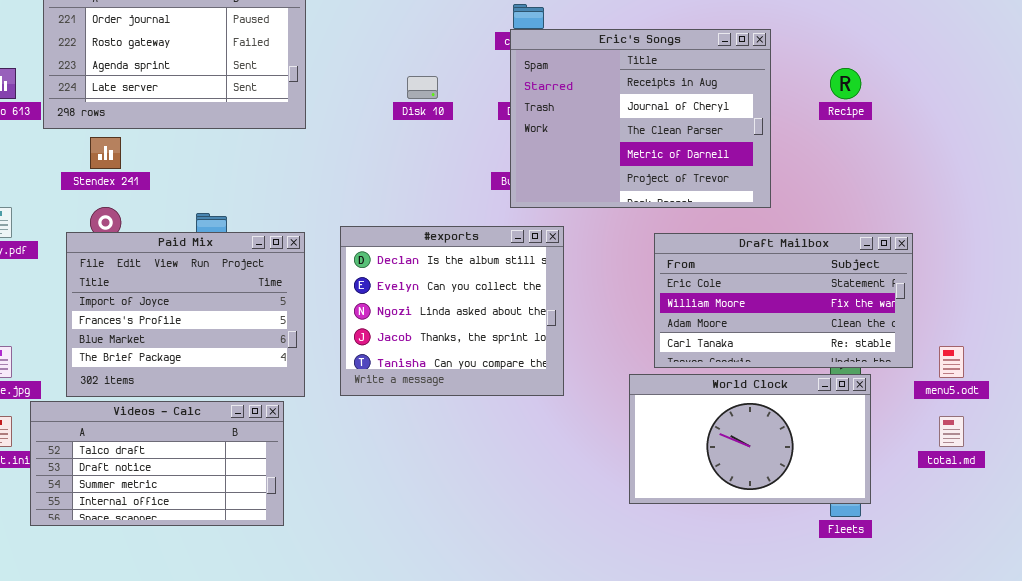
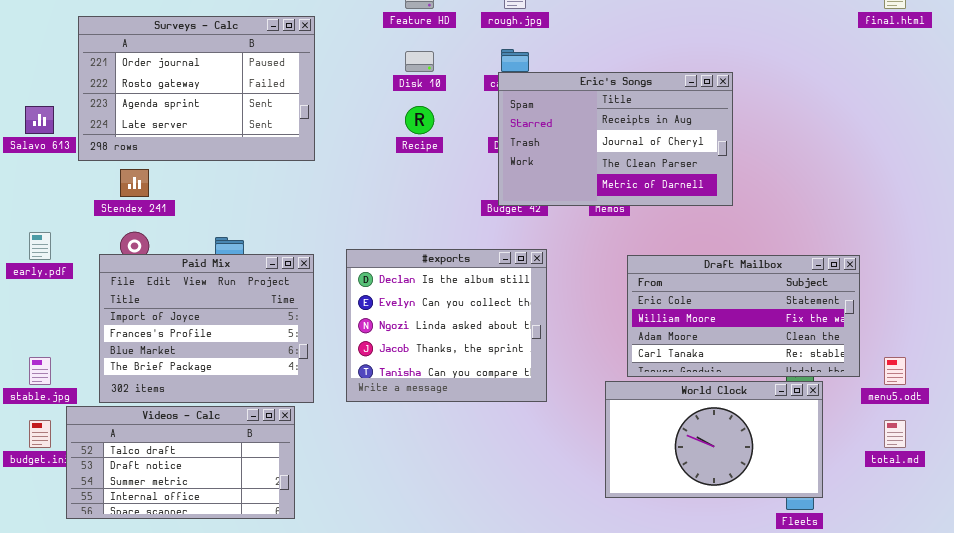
Eric's Songs: [510,29,771,208] -> [498,72,733,206], resized
Recipe: [830,68,861,99] -> [405,106,434,134], moved
Disk 10: [407,76,438,99] -> [405,51,434,72], moved

